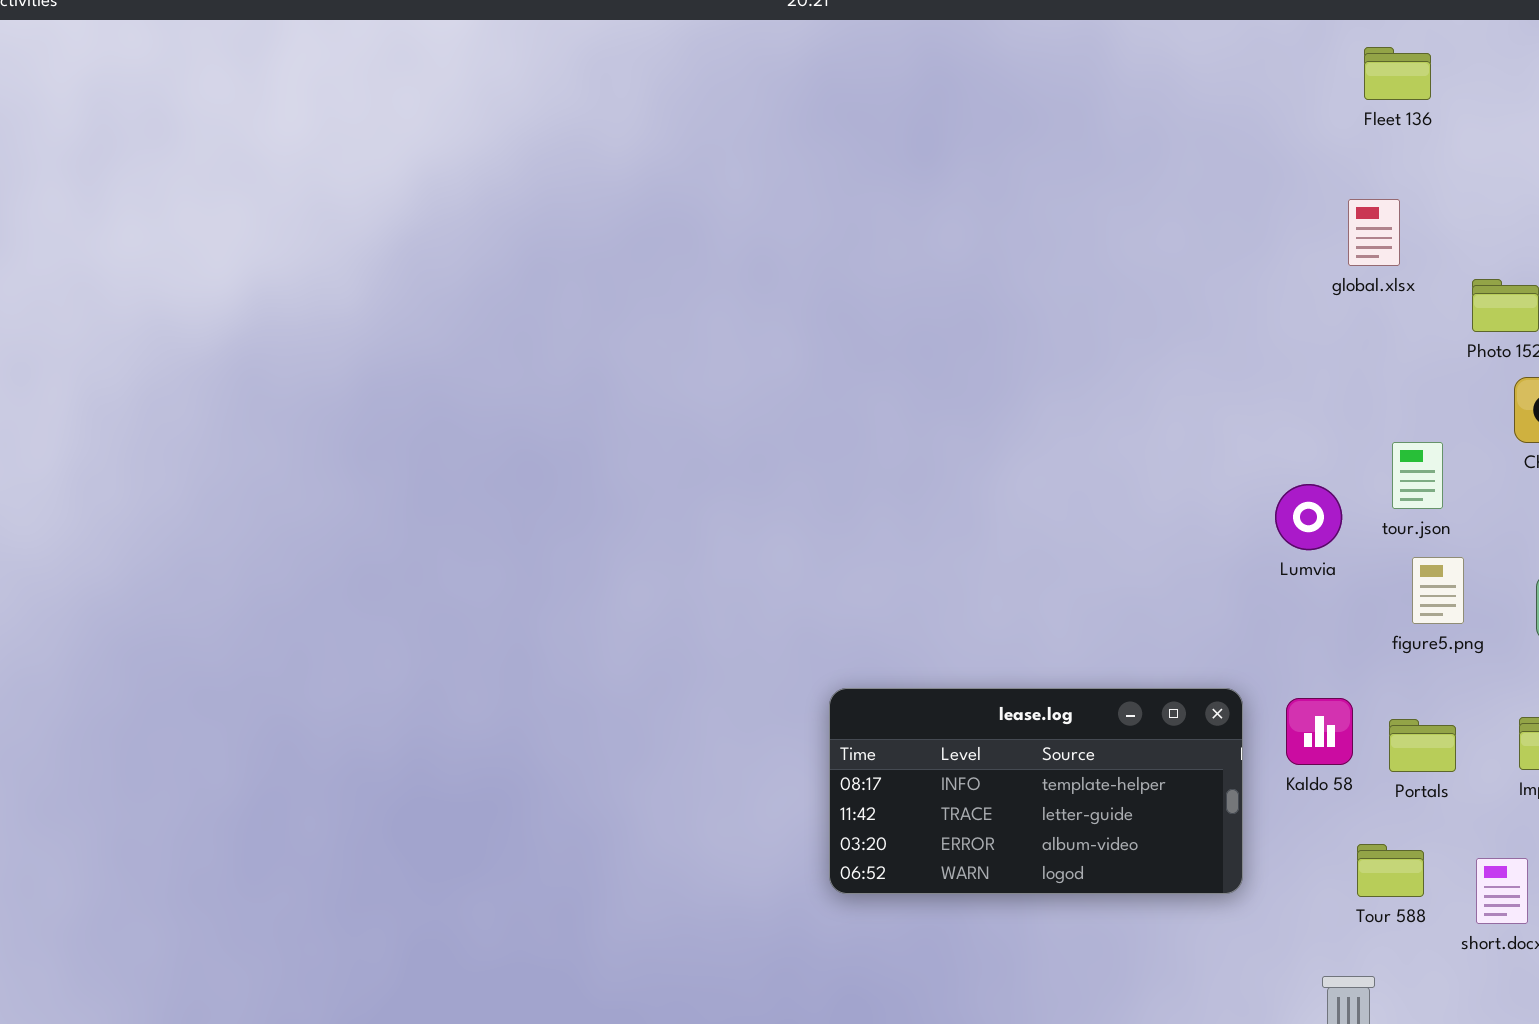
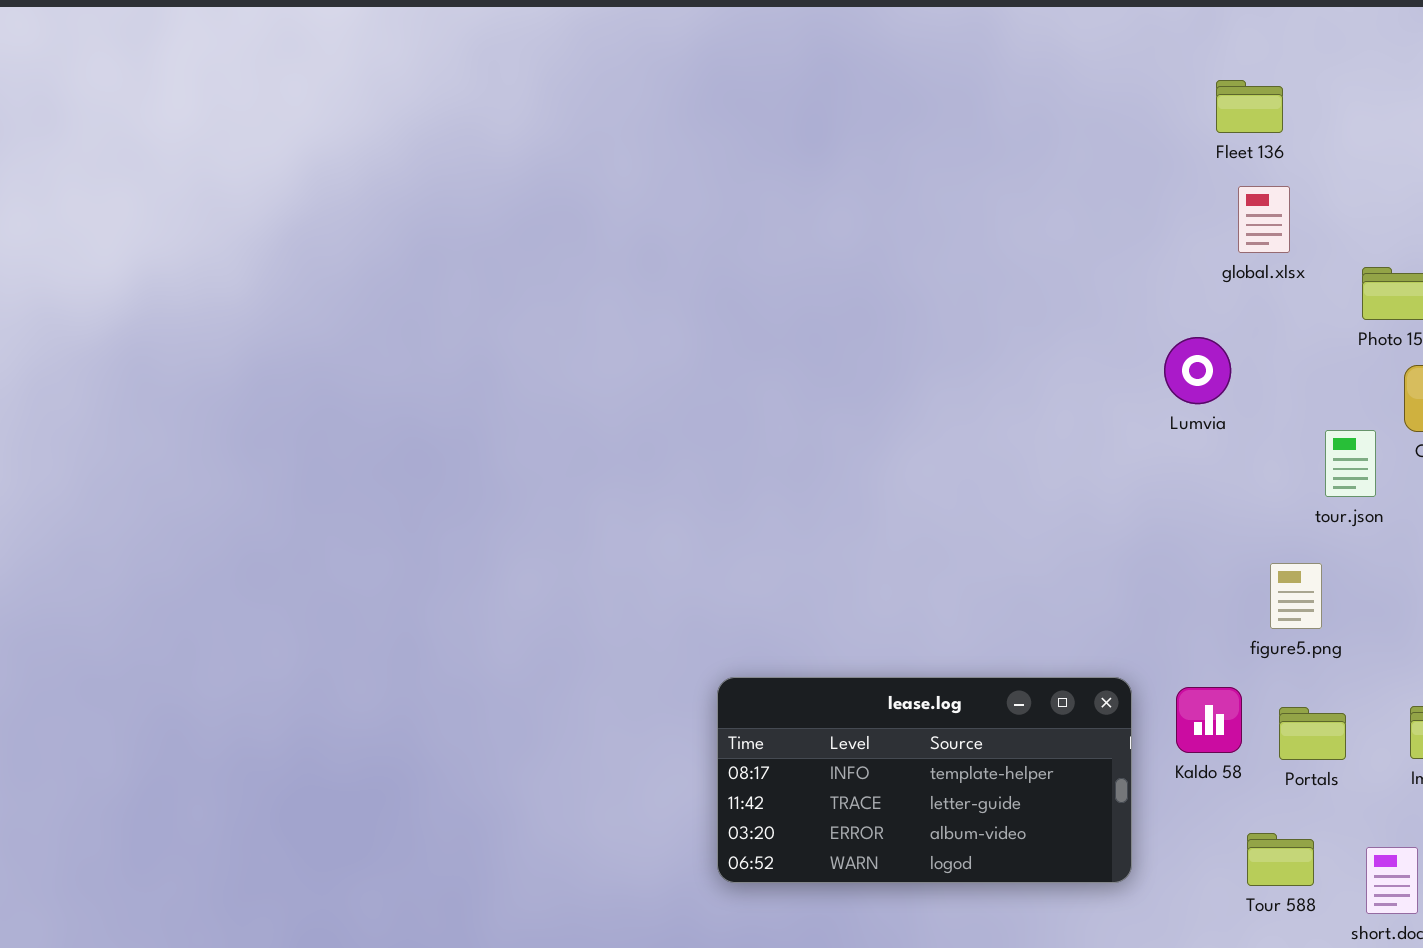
Fleet 136: [1364,47,1431,100] -> [1216,80,1283,133], moved
tour.json: [1392,442,1443,509] -> [1325,430,1376,497], moved
Lumvia: [1275,484,1342,550] -> [1164,337,1231,404], moved
figure5.png: [1412,557,1464,624] -> [1270,563,1322,629], moved

